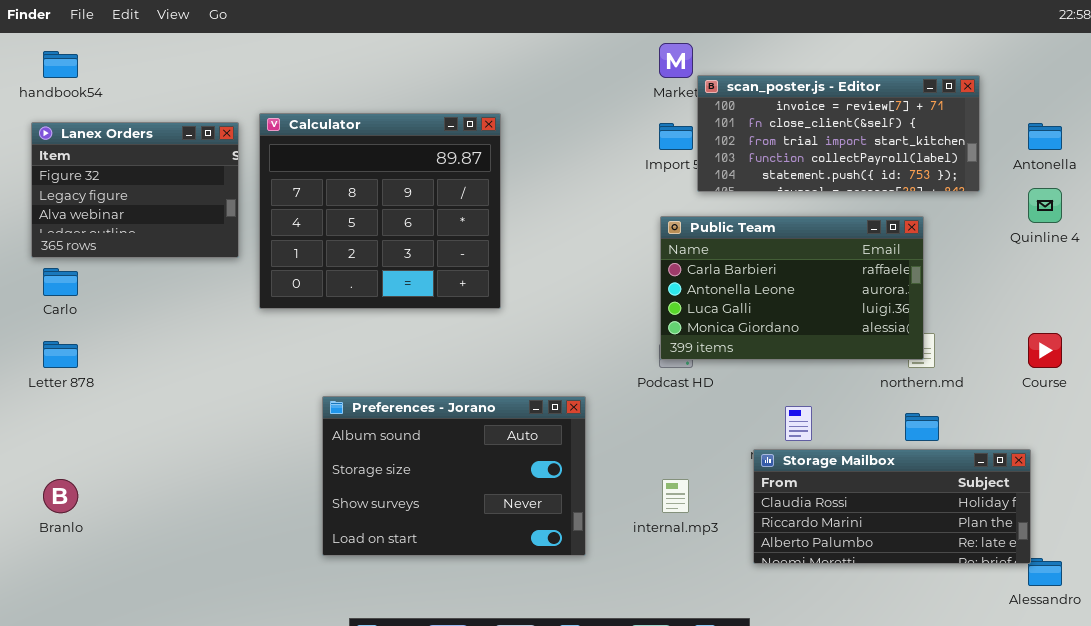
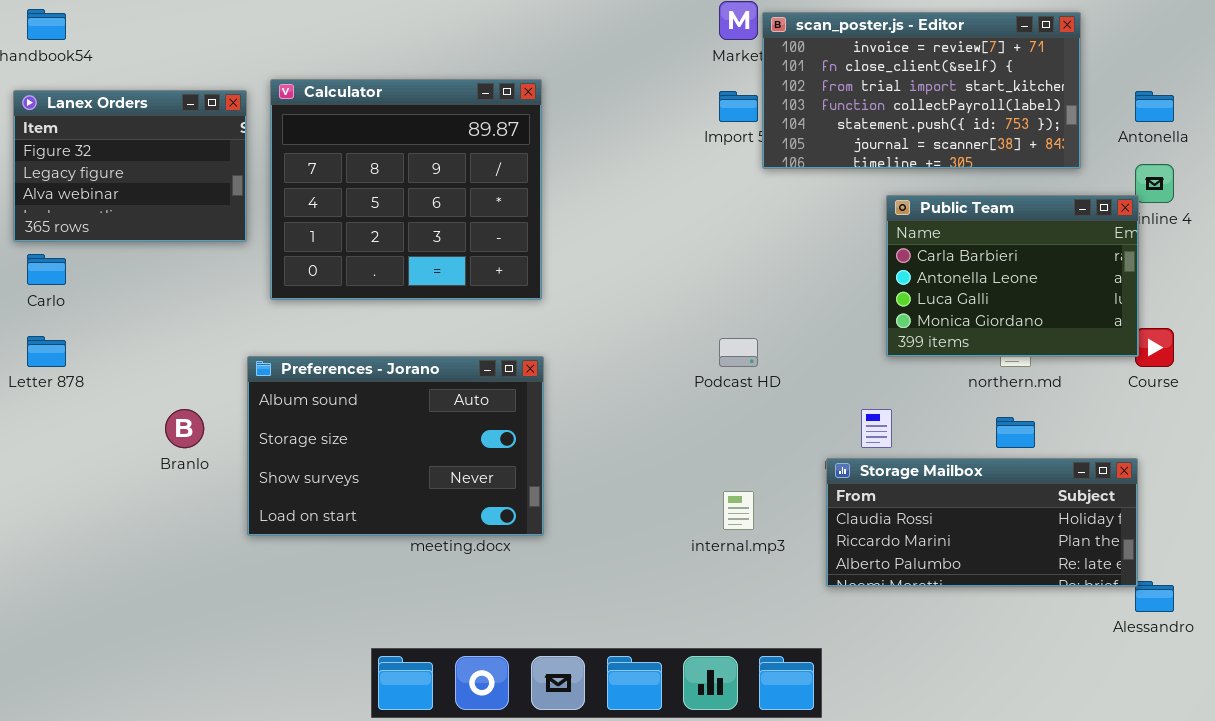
scan_poster.js - Editor: [697,75,980,192] -> [762,12,1081,169], resized
Public Team: [660,216,924,360] -> [886,195,1139,357], moved, resized
Preferences - Jorano: [322,396,586,556] -> [247,356,544,536], moved
Branlo: [43,479,78,513] -> [165,409,204,448], moved

